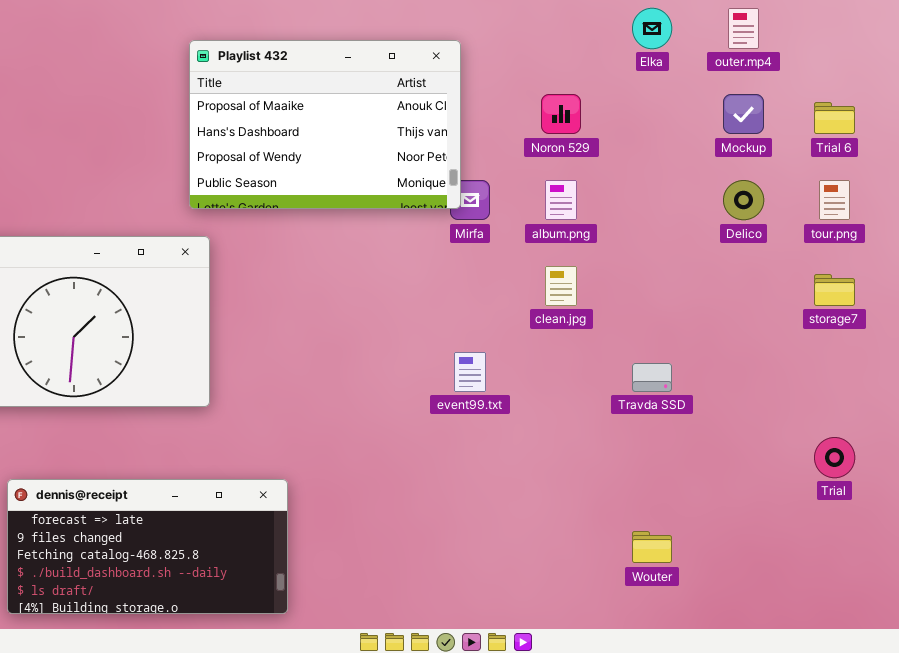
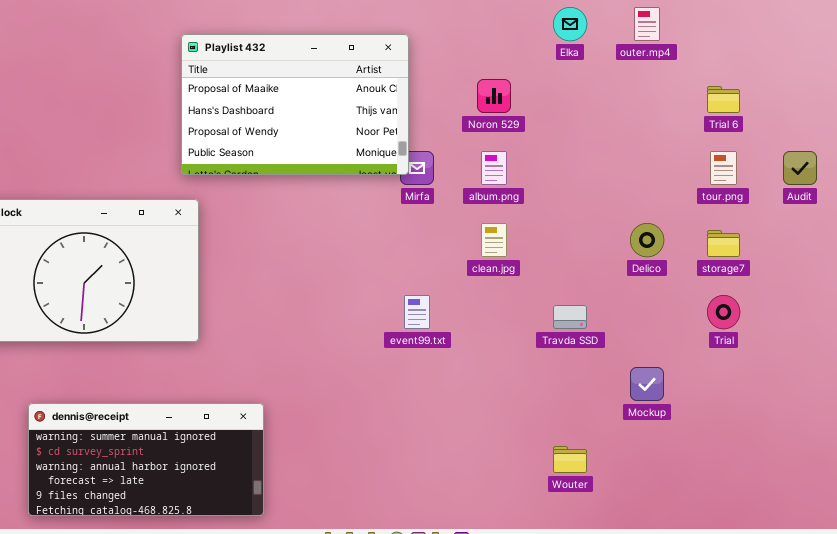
Mockup: [723,94,764,134] -> [630,367,664,401], moved
Delico: [723,180,764,220] -> [630,223,664,257], moved
Trial: [814,437,855,478] -> [707,295,740,329], moved
dennis@receipt: [7,479,288,614] -> [28,403,264,516], scrolled up 3 rows

